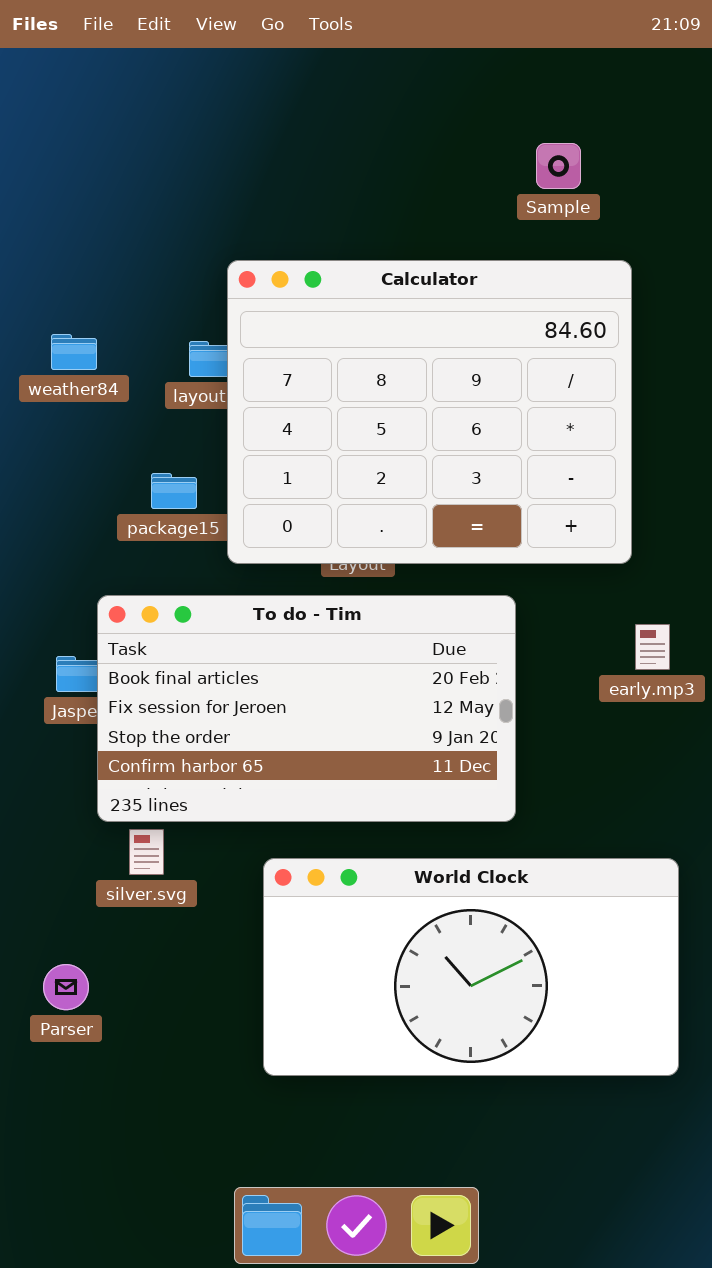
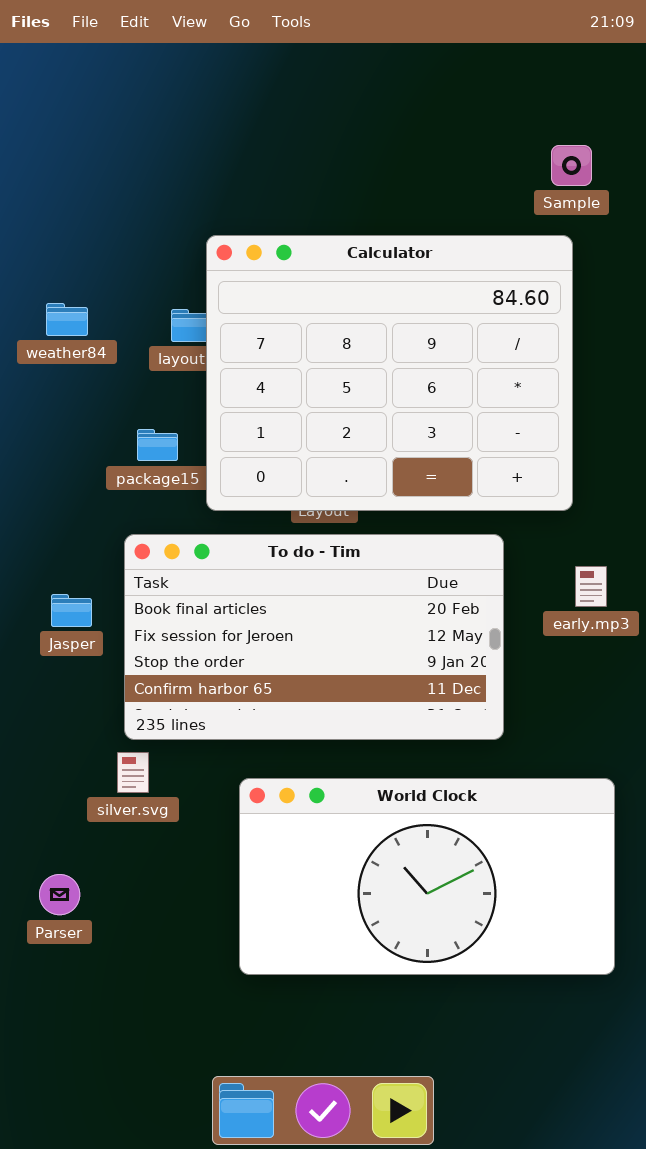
Sample: [536,143,581,189] -> [551,145,592,186], moved
To do - Tim: [97,595,516,822] -> [124,534,504,740], moved

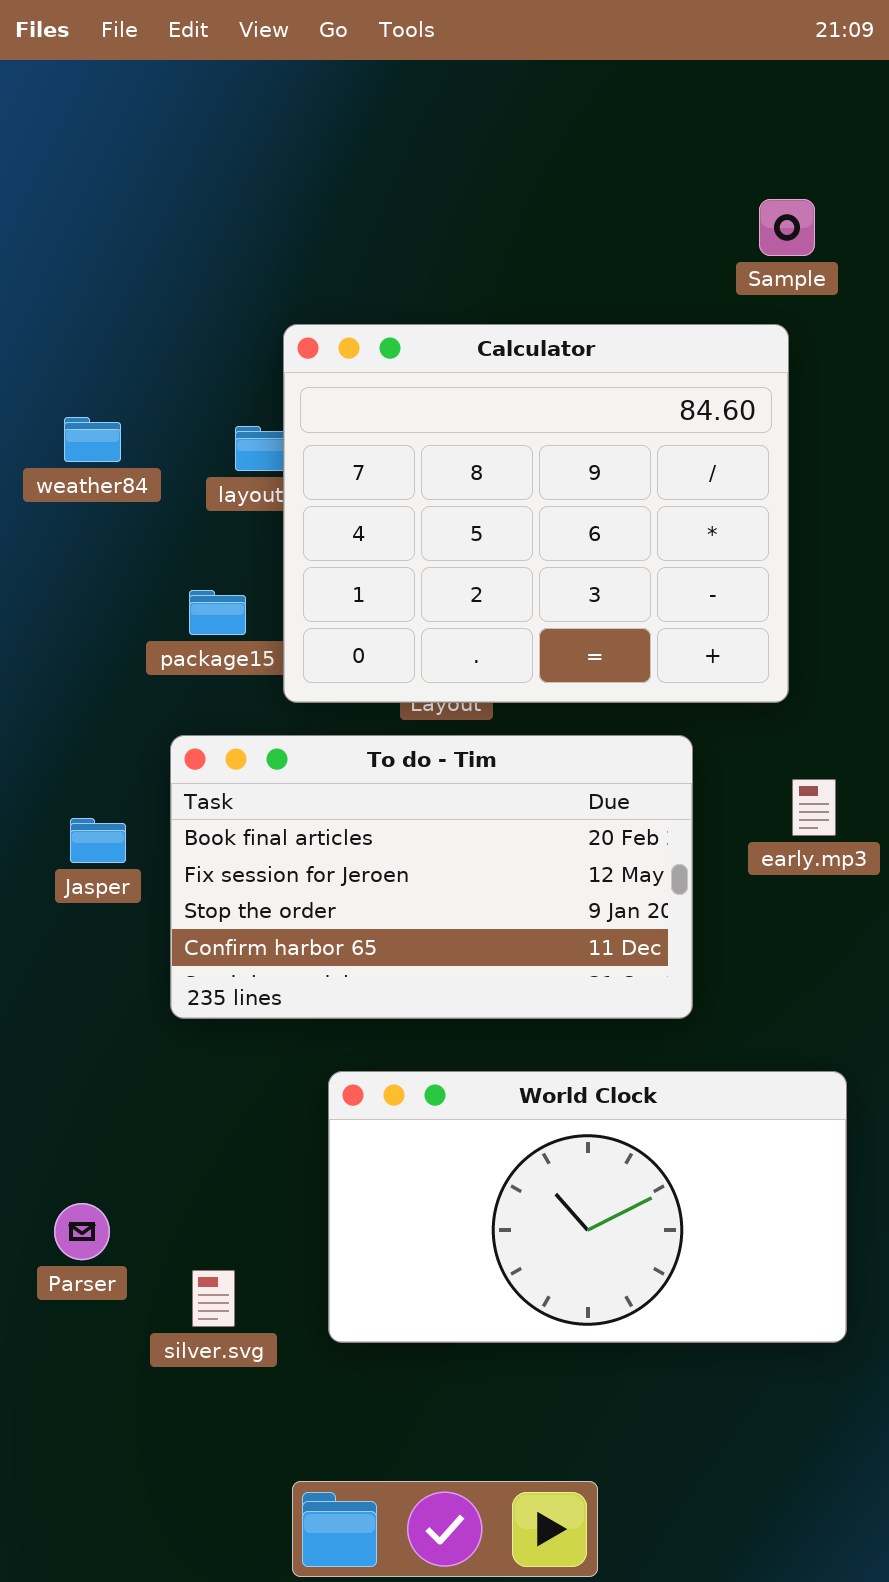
silver.svg: [117,752,149,793] -> [192,1270,235,1327], moved

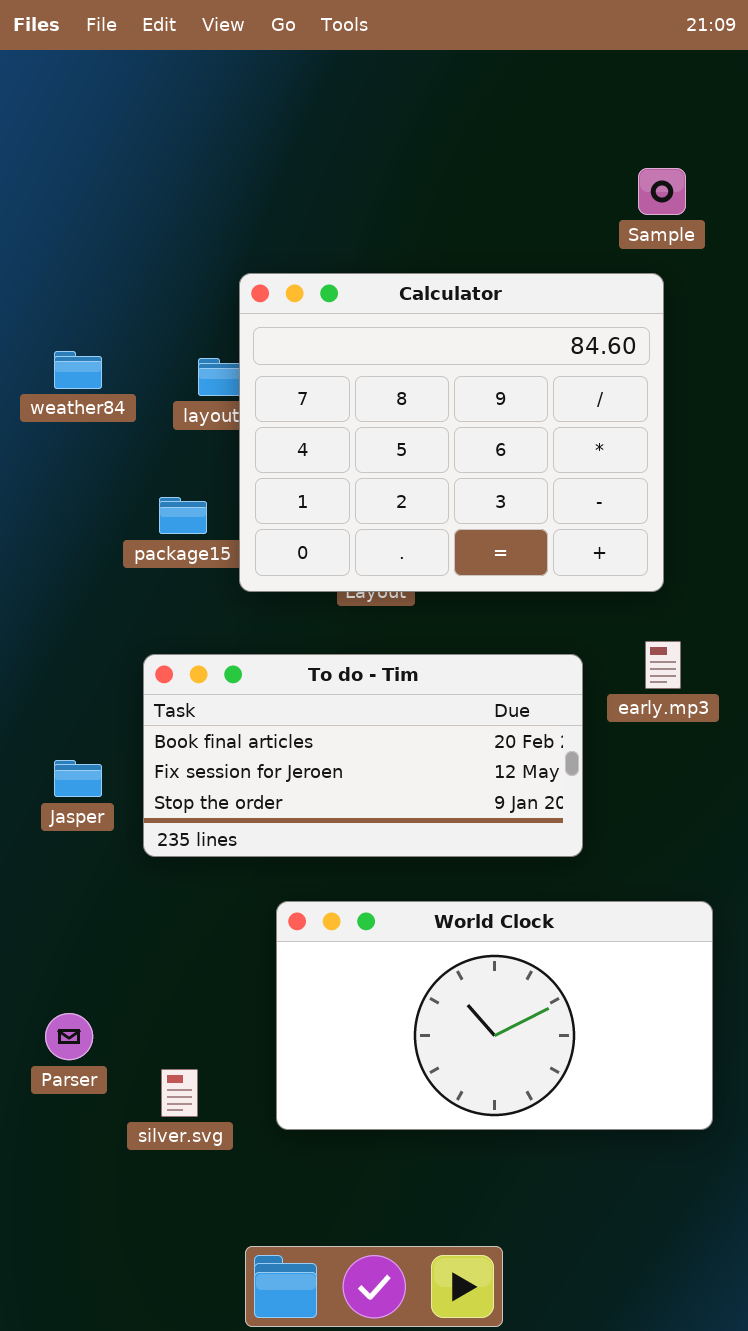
To do - Tim: [170,735,693,1019] -> [143,654,583,857], resized
early.mp3: [792,779,836,836] -> [645,641,681,689], moved
Jasper: [70,818,126,863] -> [54,760,102,797], moved

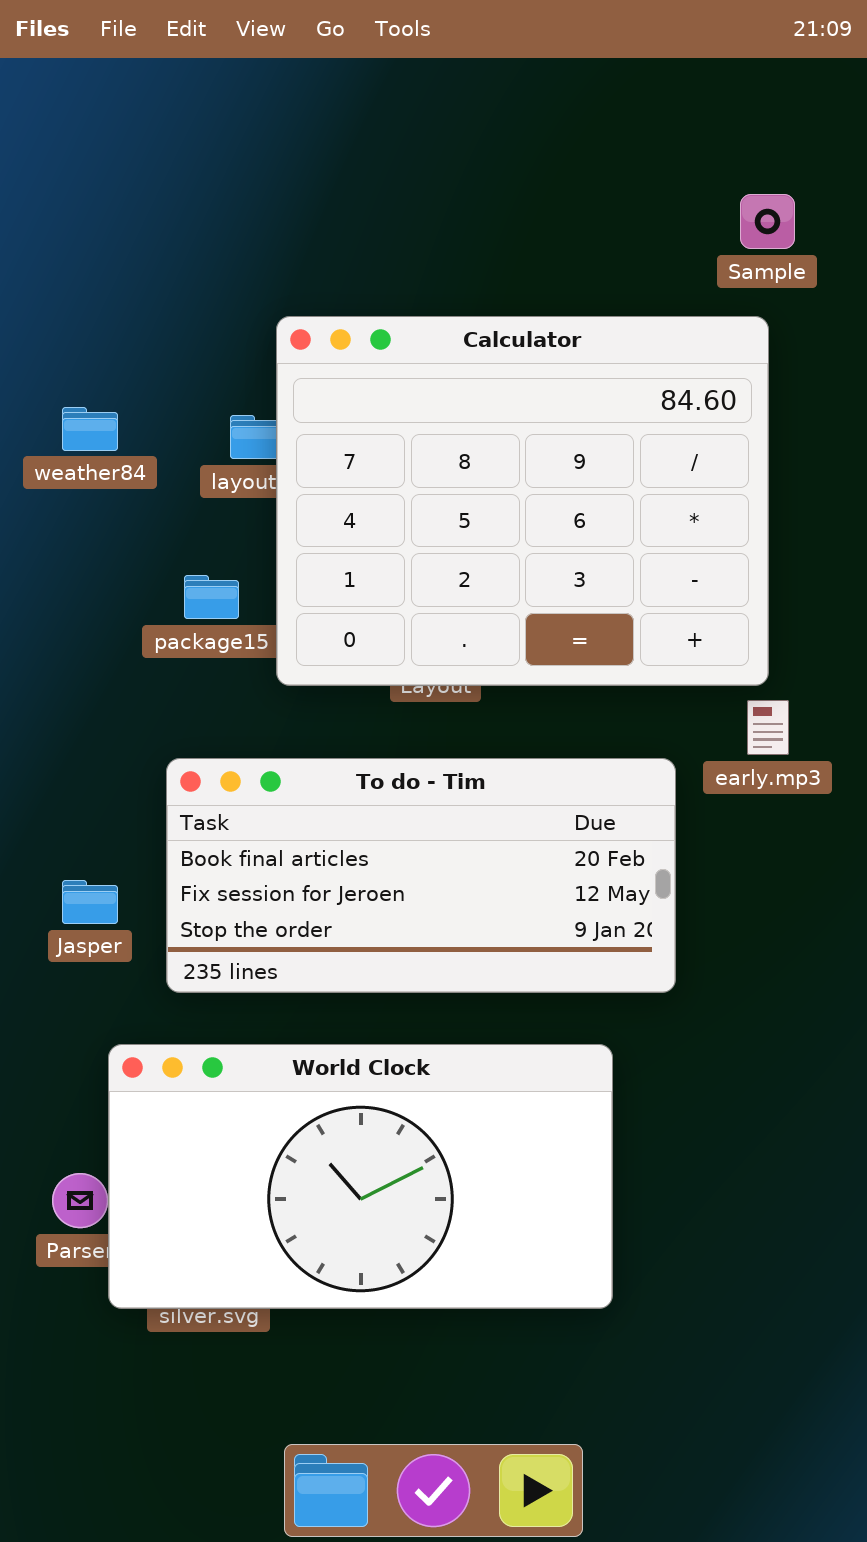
early.mp3: [645,641,681,689] -> [747,700,789,755], moved
World Clock: [276,901,713,1130] -> [108,1044,613,1309], moved

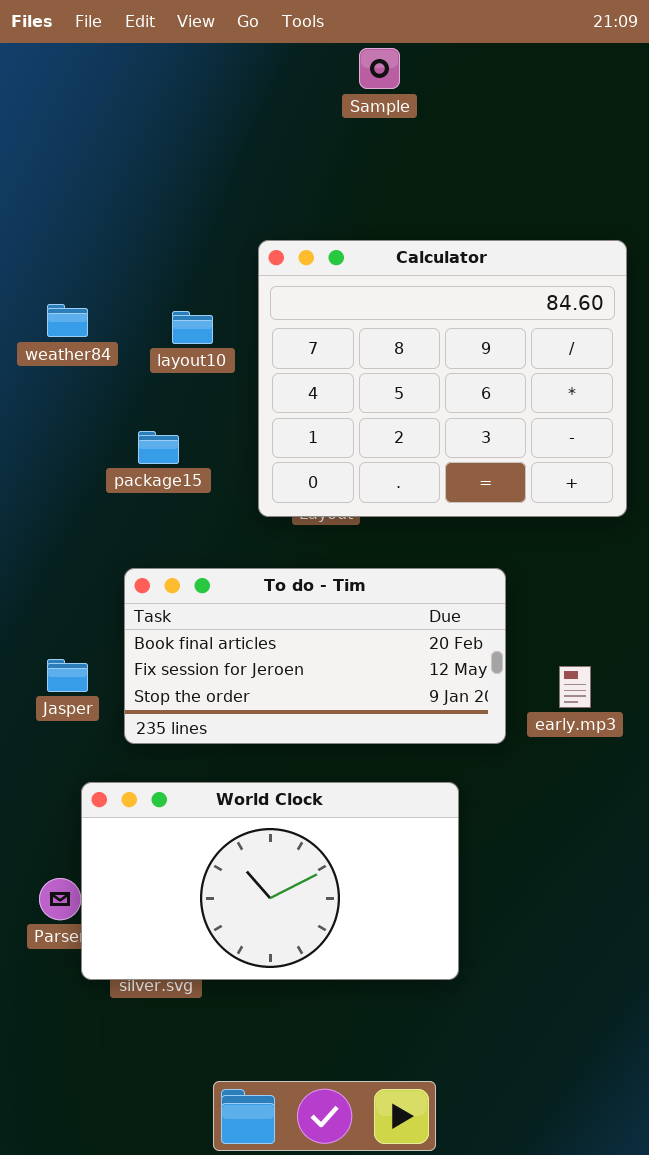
Sample: [740,194,795,249] -> [359,48,400,89], moved
Calculator: [276,316,769,686] -> [258,240,627,517], moved
early.mp3: [747,700,789,755] -> [559,666,591,708], moved

